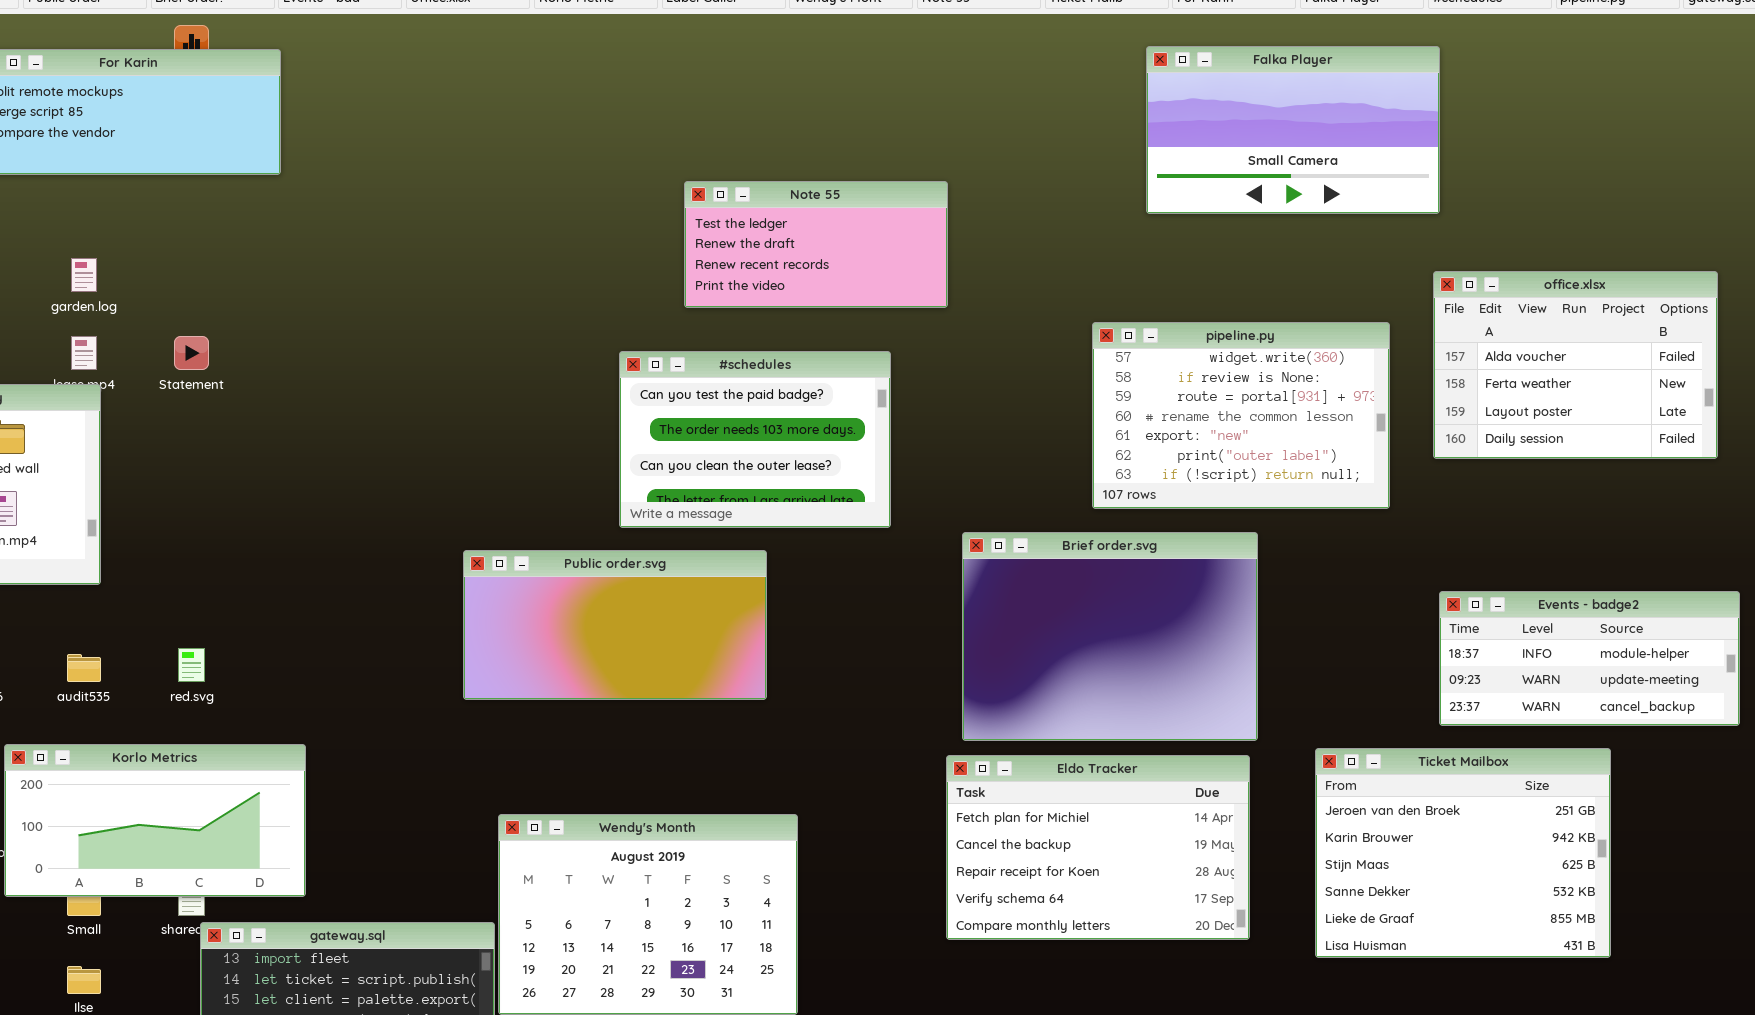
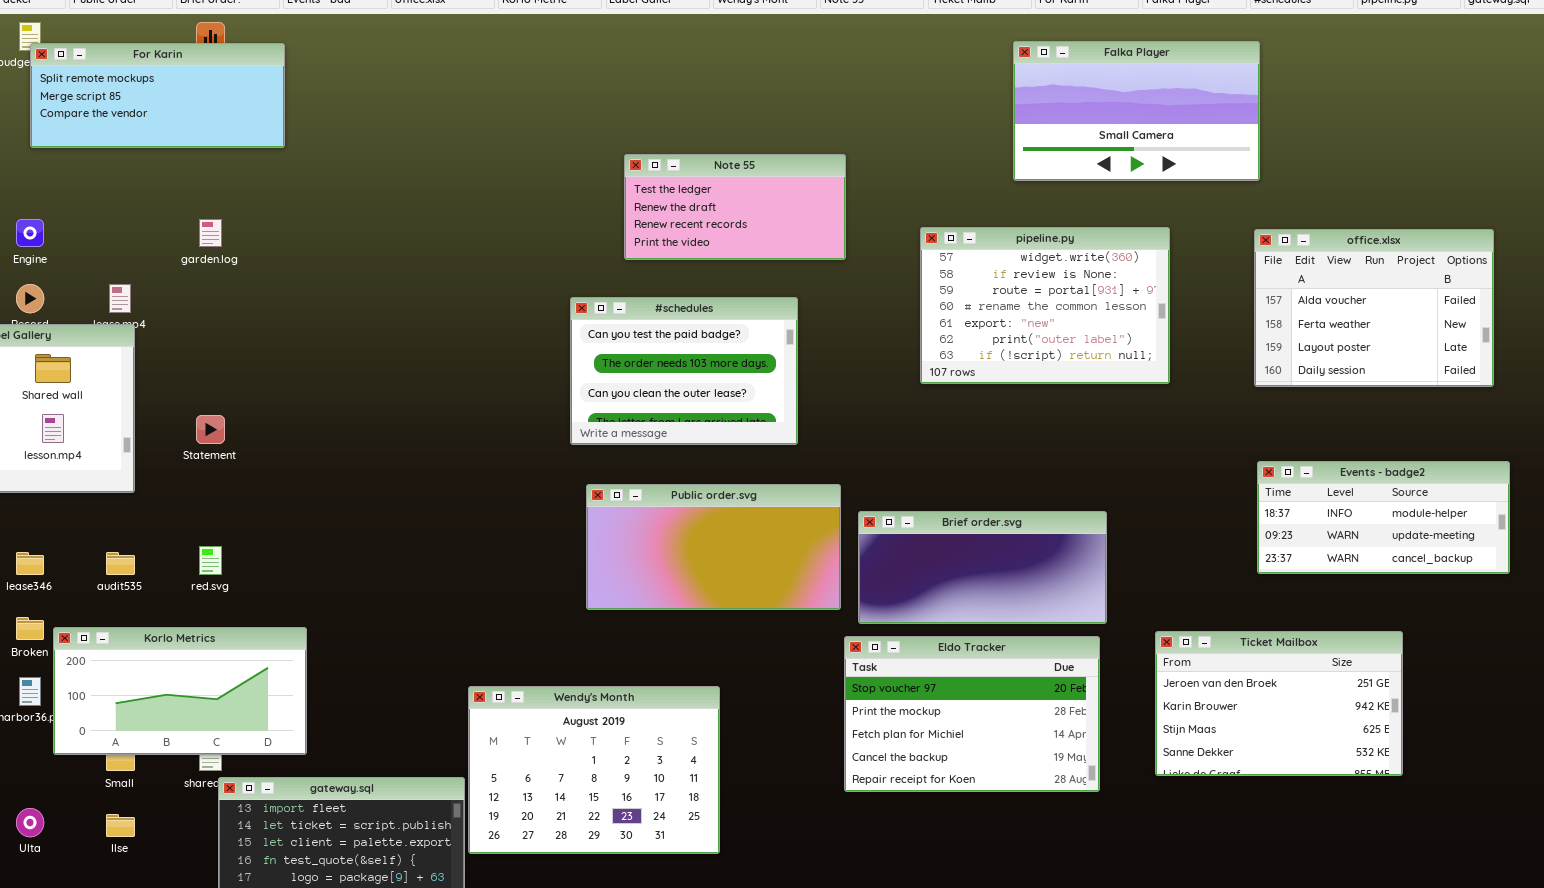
garden.log: [71,258,97,292] -> [199,219,222,247], moved
pipeline.py: [1092,322,1390,509] -> [920,227,1170,384], moved
Statement: [174,336,209,370] -> [196,415,225,444], moved
Brief order.svg: [962,532,1258,741] -> [858,511,1107,624], resized
Public order.svg: [463,550,767,700] -> [586,484,841,610], moved
Events - badge2: [1439,591,1740,726] -> [1257,461,1510,574], moved
Ticket Mailbox: [1315,748,1611,958] -> [1155,631,1403,776], resized
Eldo Tracker: [946,755,1250,940] -> [844,636,1100,792], scrolled up 2 rows

